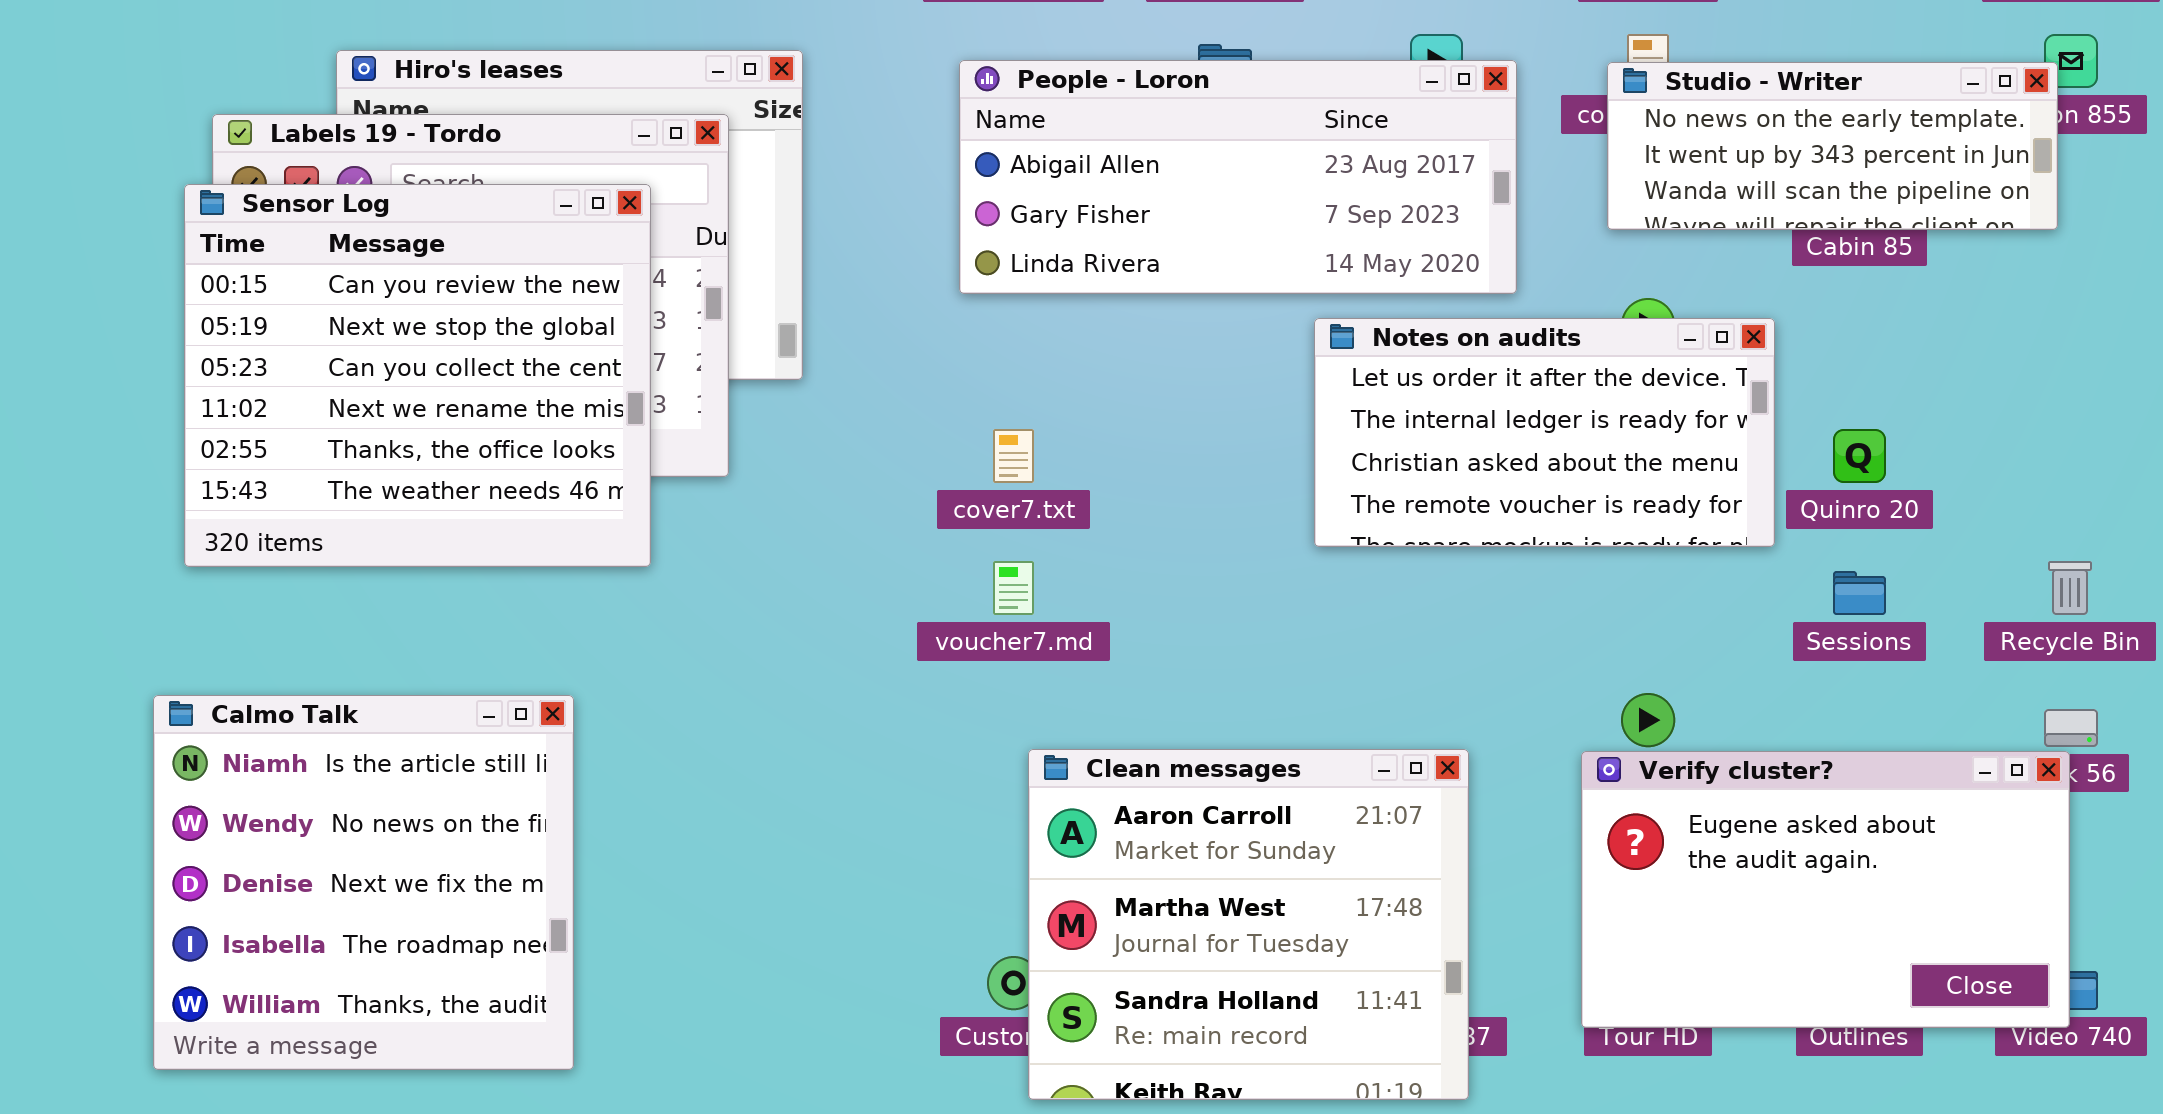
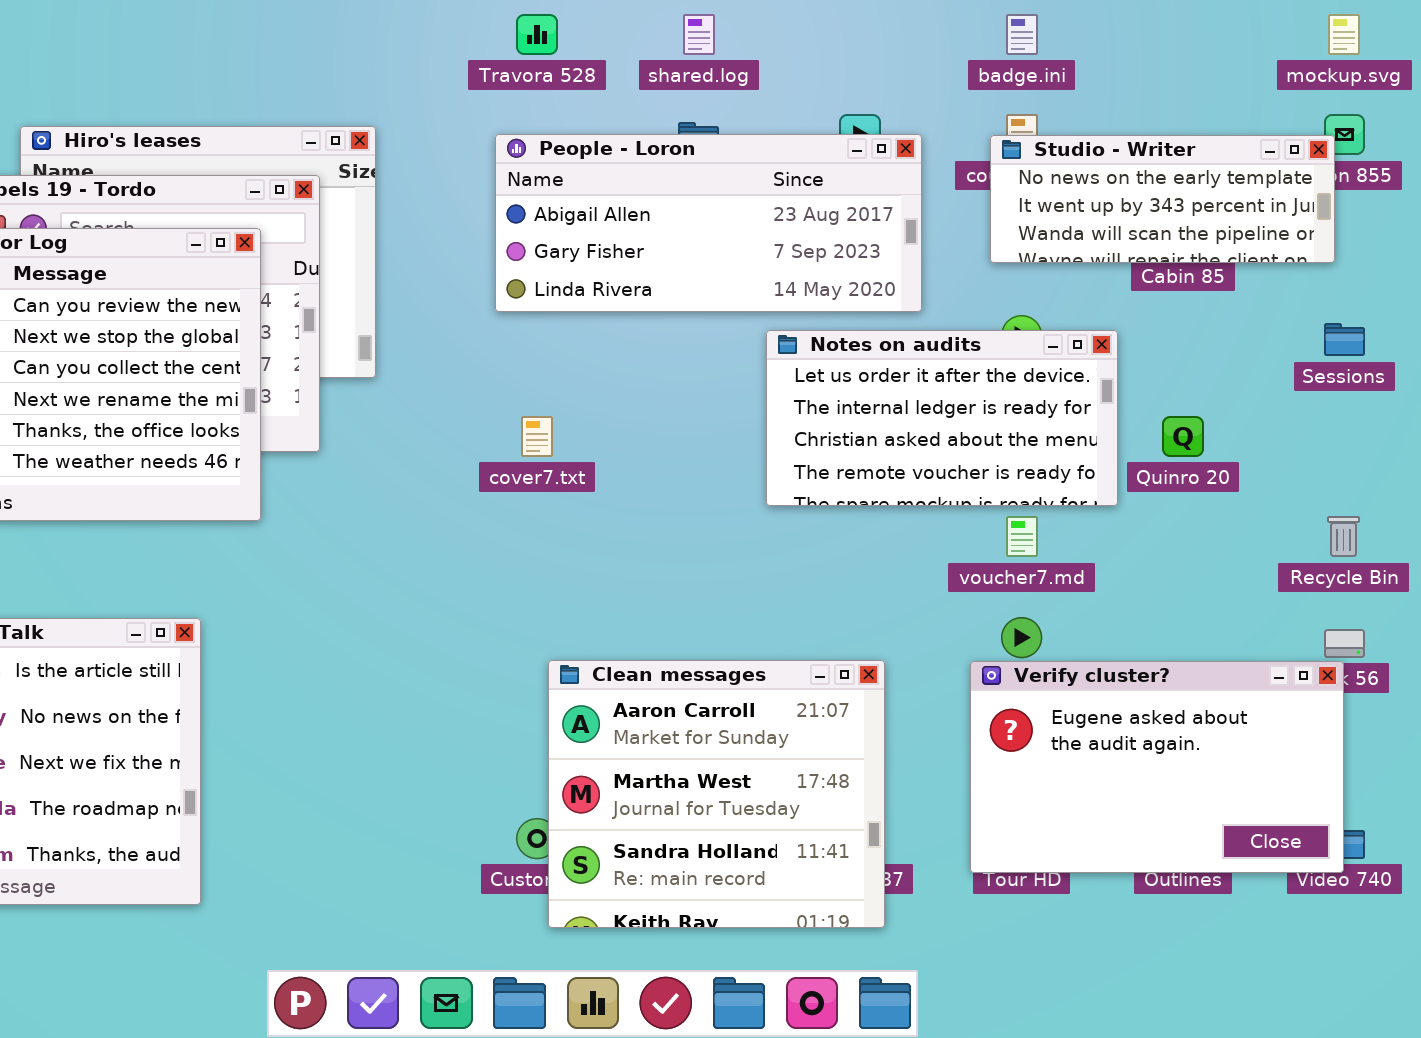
voucher7.md: [993,561,1034,615] -> [1006,516,1038,557], moved
Sessions: [1833,571,1886,615] -> [1324,323,1365,356], moved

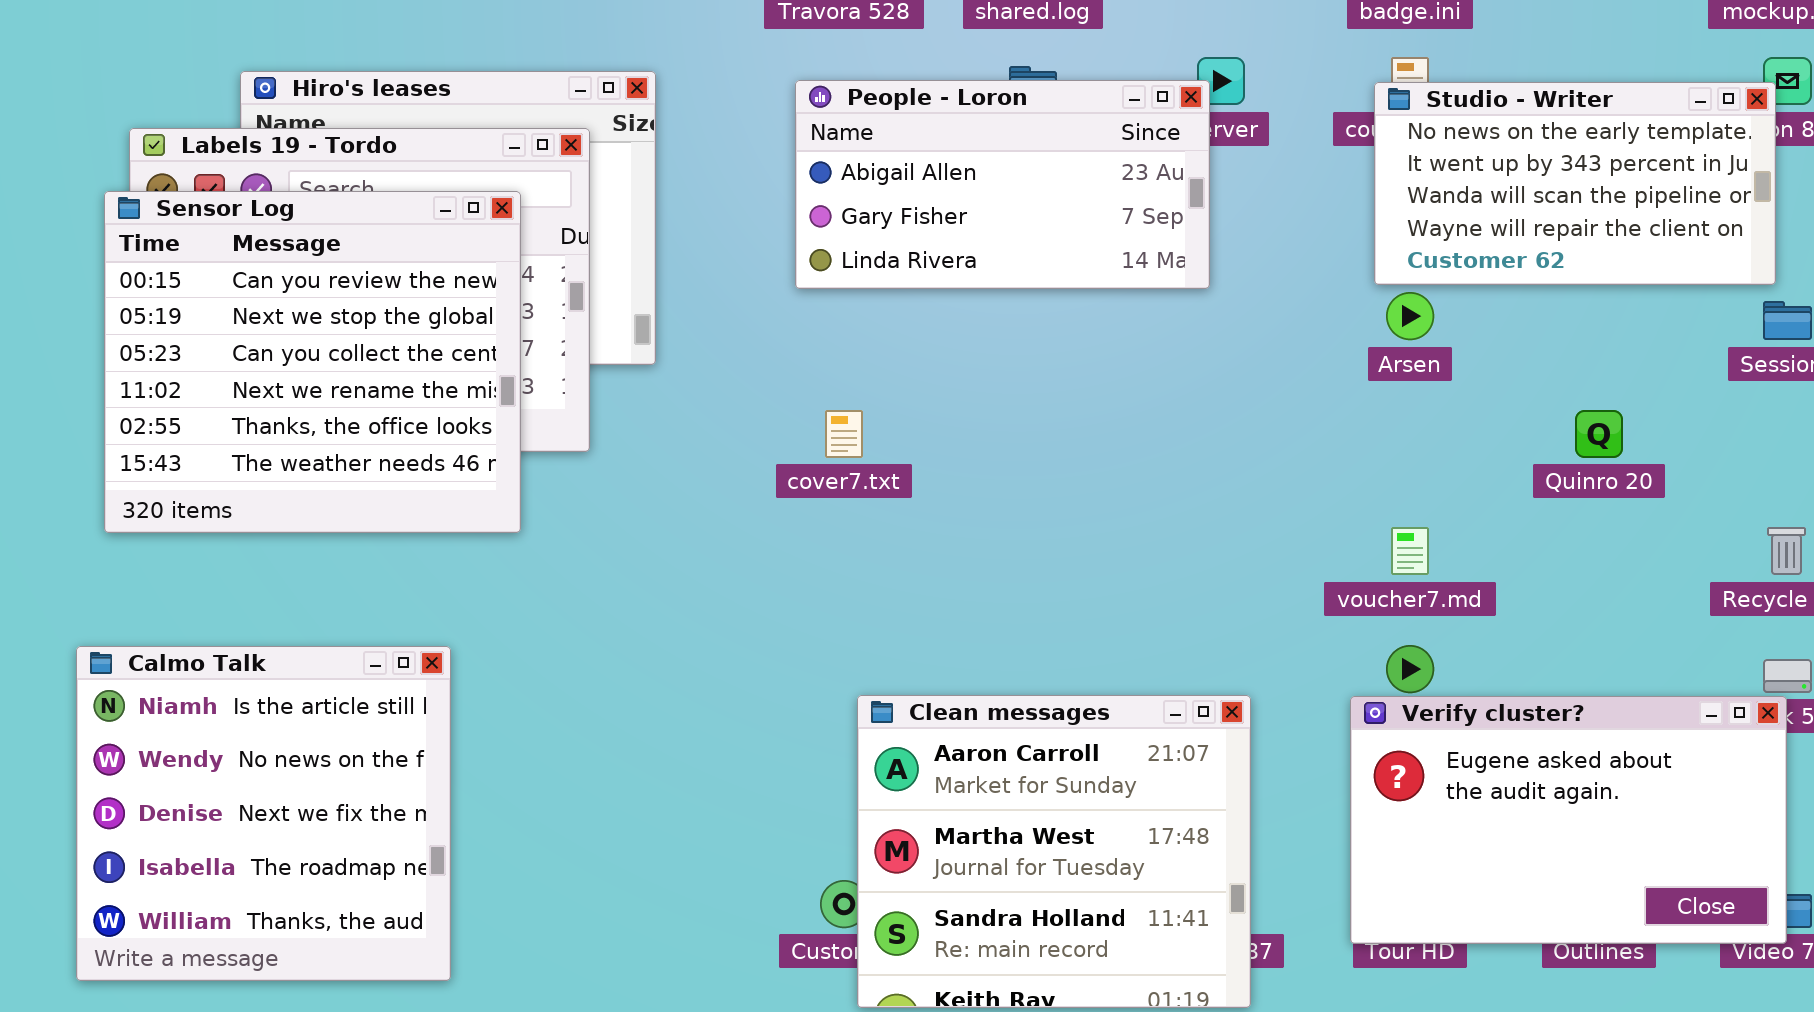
People - Loron: [495,134,922,312] -> [795,80,1210,289], resized
Studio - Writer: [990,135,1335,263] -> [1374,82,1776,285], resized
Notes on audits: [766,330,1118,506] -> none, closed

